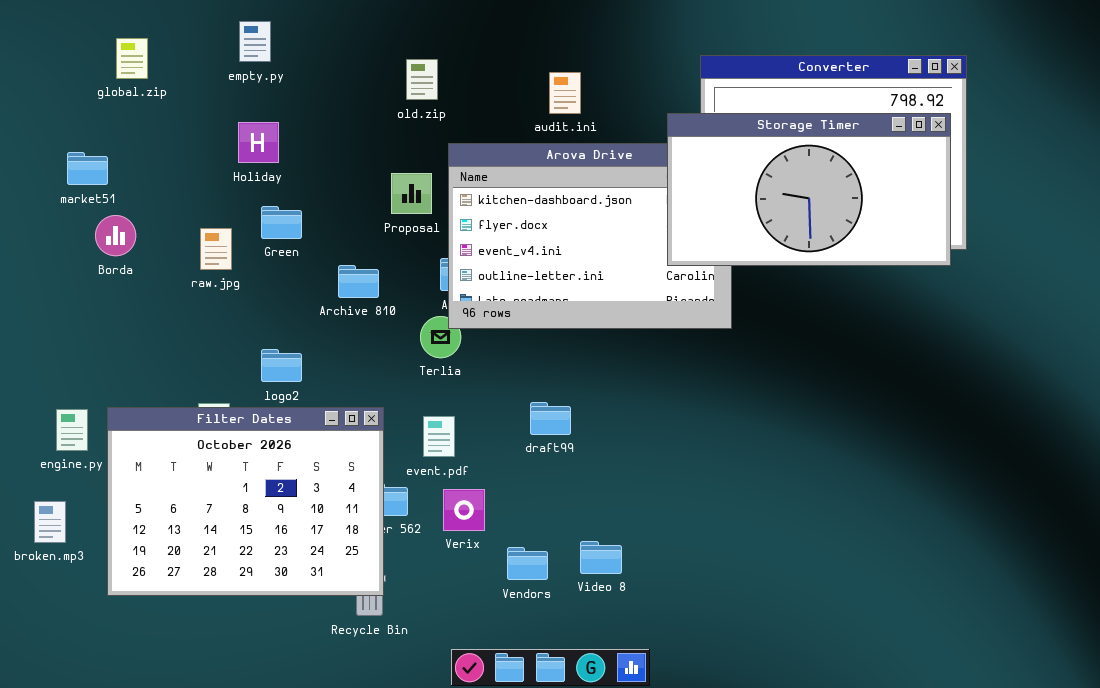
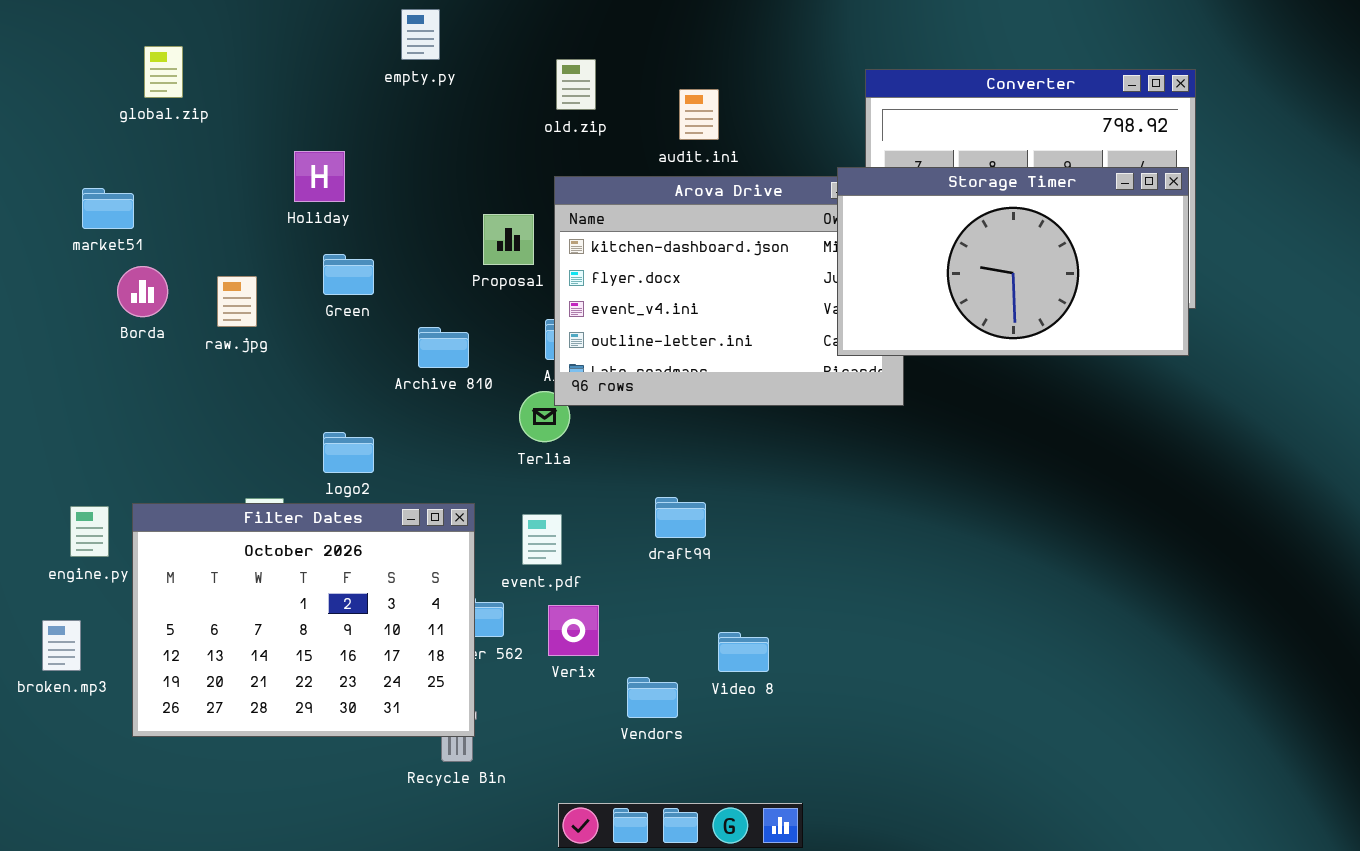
empty.py: [239,21,271,62] -> [401,9,440,60], moved
old.zip: [406,59,438,100] -> [556,59,596,110], moved
Storage Timer: [667,113,951,266] -> [837,167,1189,356], moved
raw.jpg: [200,228,232,270] -> [217,276,257,327], moved
Video 8: [580,541,622,574] -> [718,632,769,672], moved

